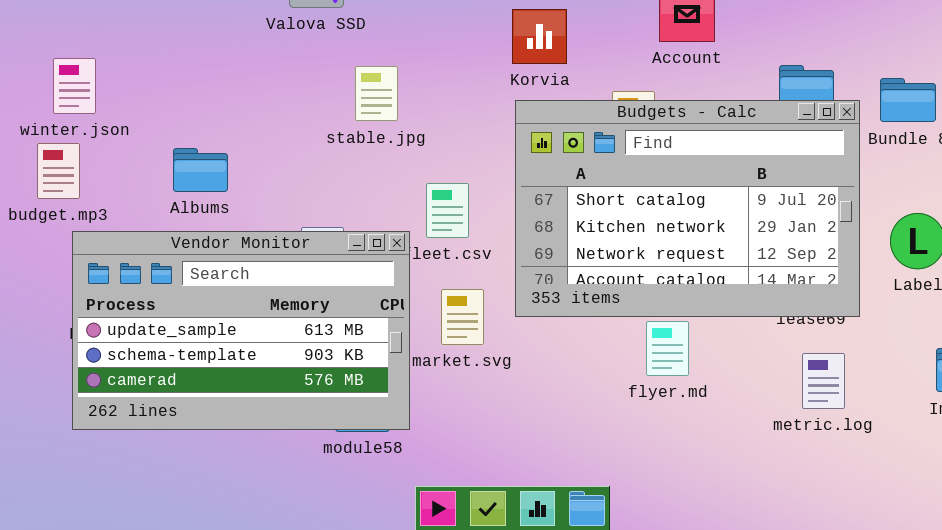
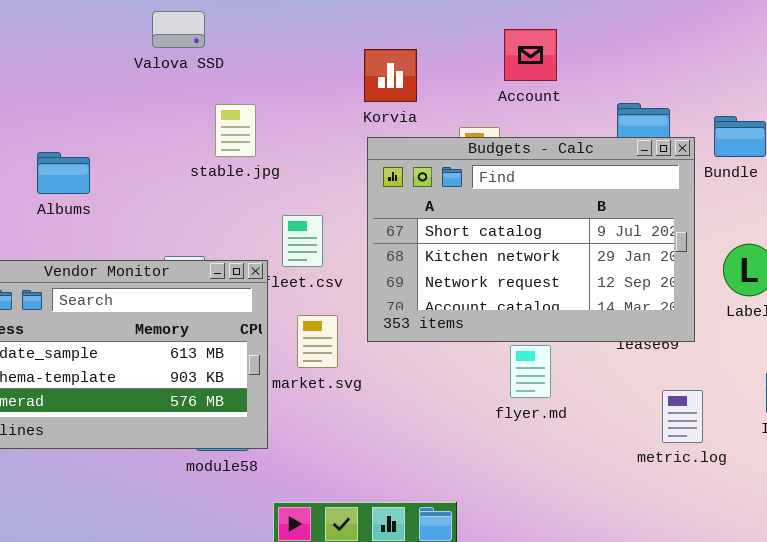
Albums: [173,148,228,192] -> [37,152,90,194], moved
flyer.md: [646,321,689,376] -> [510,345,551,398], moved
metric.log: [802,353,845,409] -> [662,390,703,443], moved

